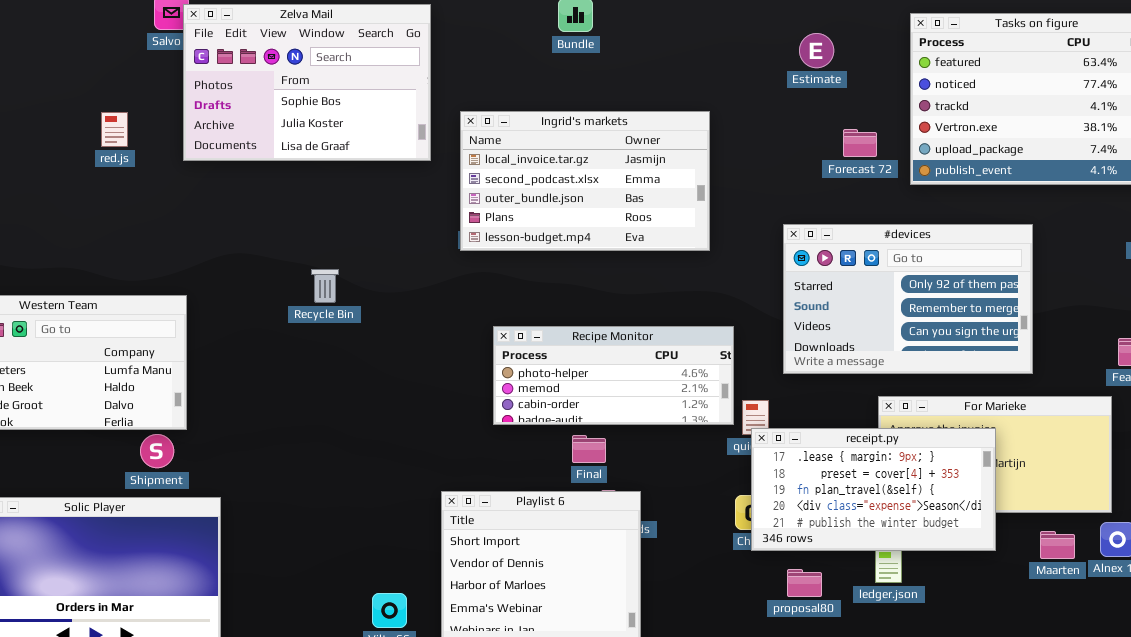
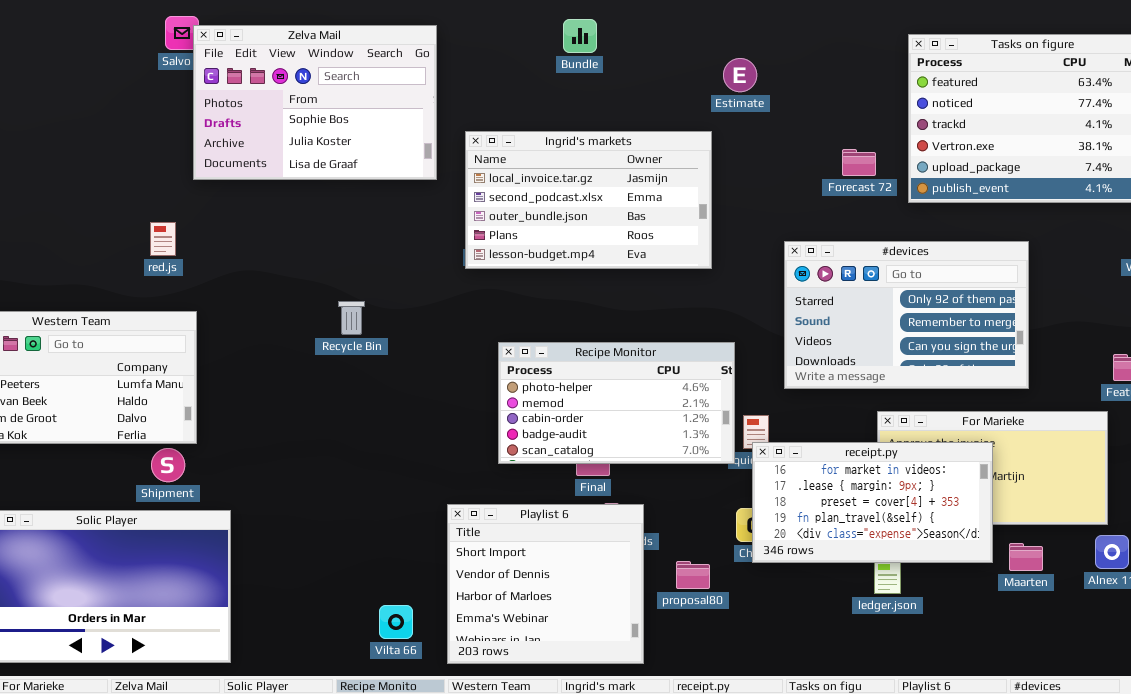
Estimate: [799,33,834,68] -> [723,58,757,92], moved
red.js: [101,112,128,147] -> [150,222,176,256], moved
Recycle Bin: [311,269,339,303] -> [338,301,365,335], moved
Recipe Monitor: [493,326,734,425] -> [498,342,735,464], resized
receipt.py: [751,428,996,551] -> [752,442,993,563], scrolled up 1 row
Maarten: [1040,531,1075,559] -> [1009,543,1043,571], moved
proposal80: [787,569,822,597] -> [676,561,710,589], moved

